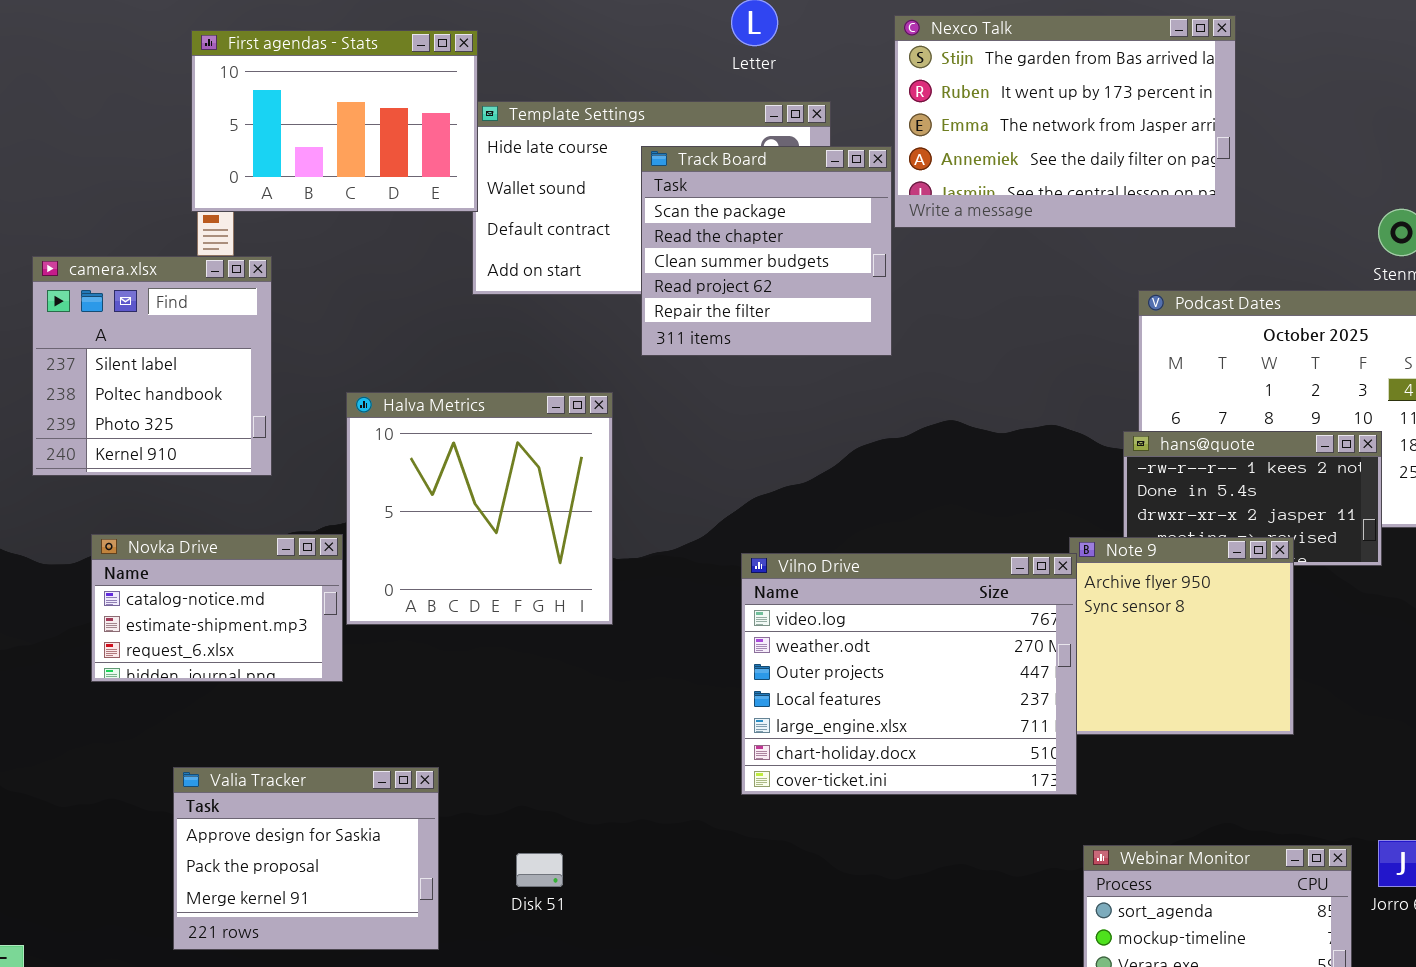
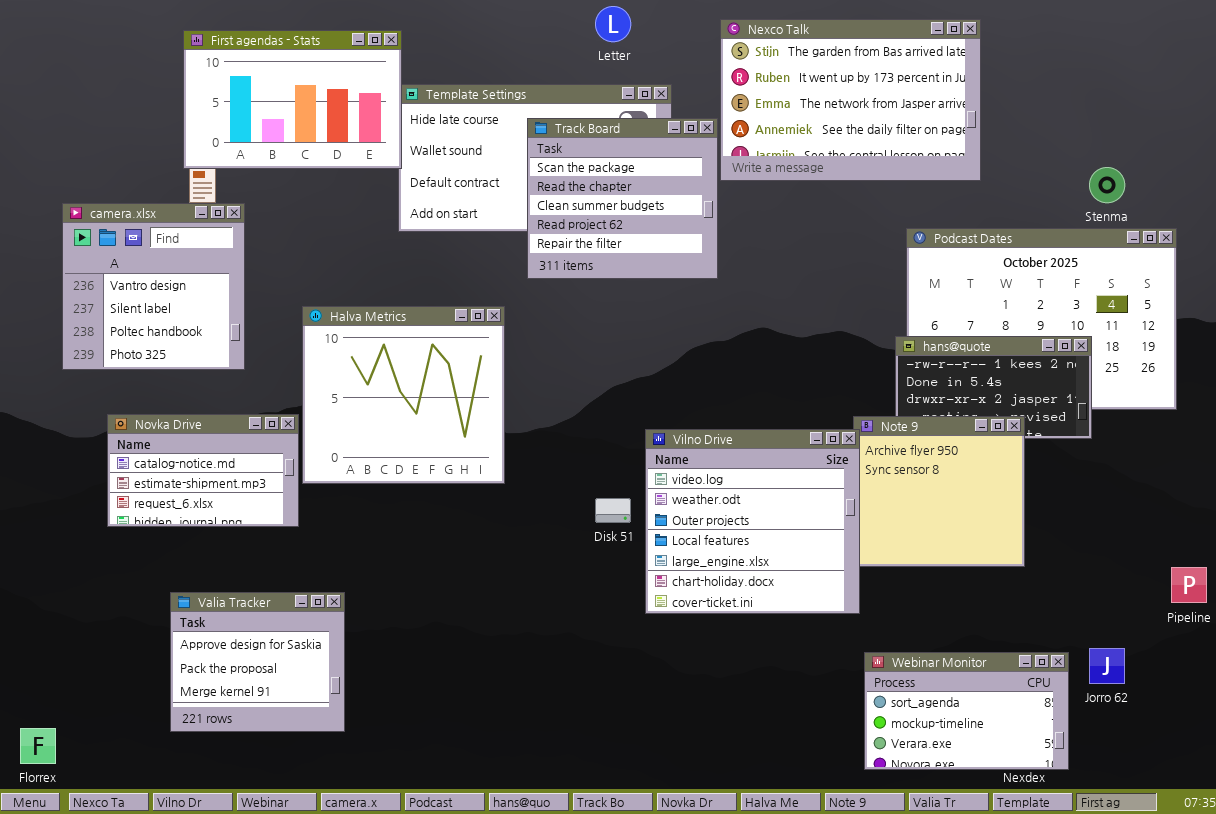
camera.xlsx: [32,256,272,476] -> [62,203,245,370], scrolled up 1 row
Vilno Drive: [741,553,1077,795] -> [645,429,860,614], resized
Valia Tracker: [173,767,439,950] -> [170,592,345,732], resized
Disk 51: [516,853,563,887] -> [595,498,631,523], moved

